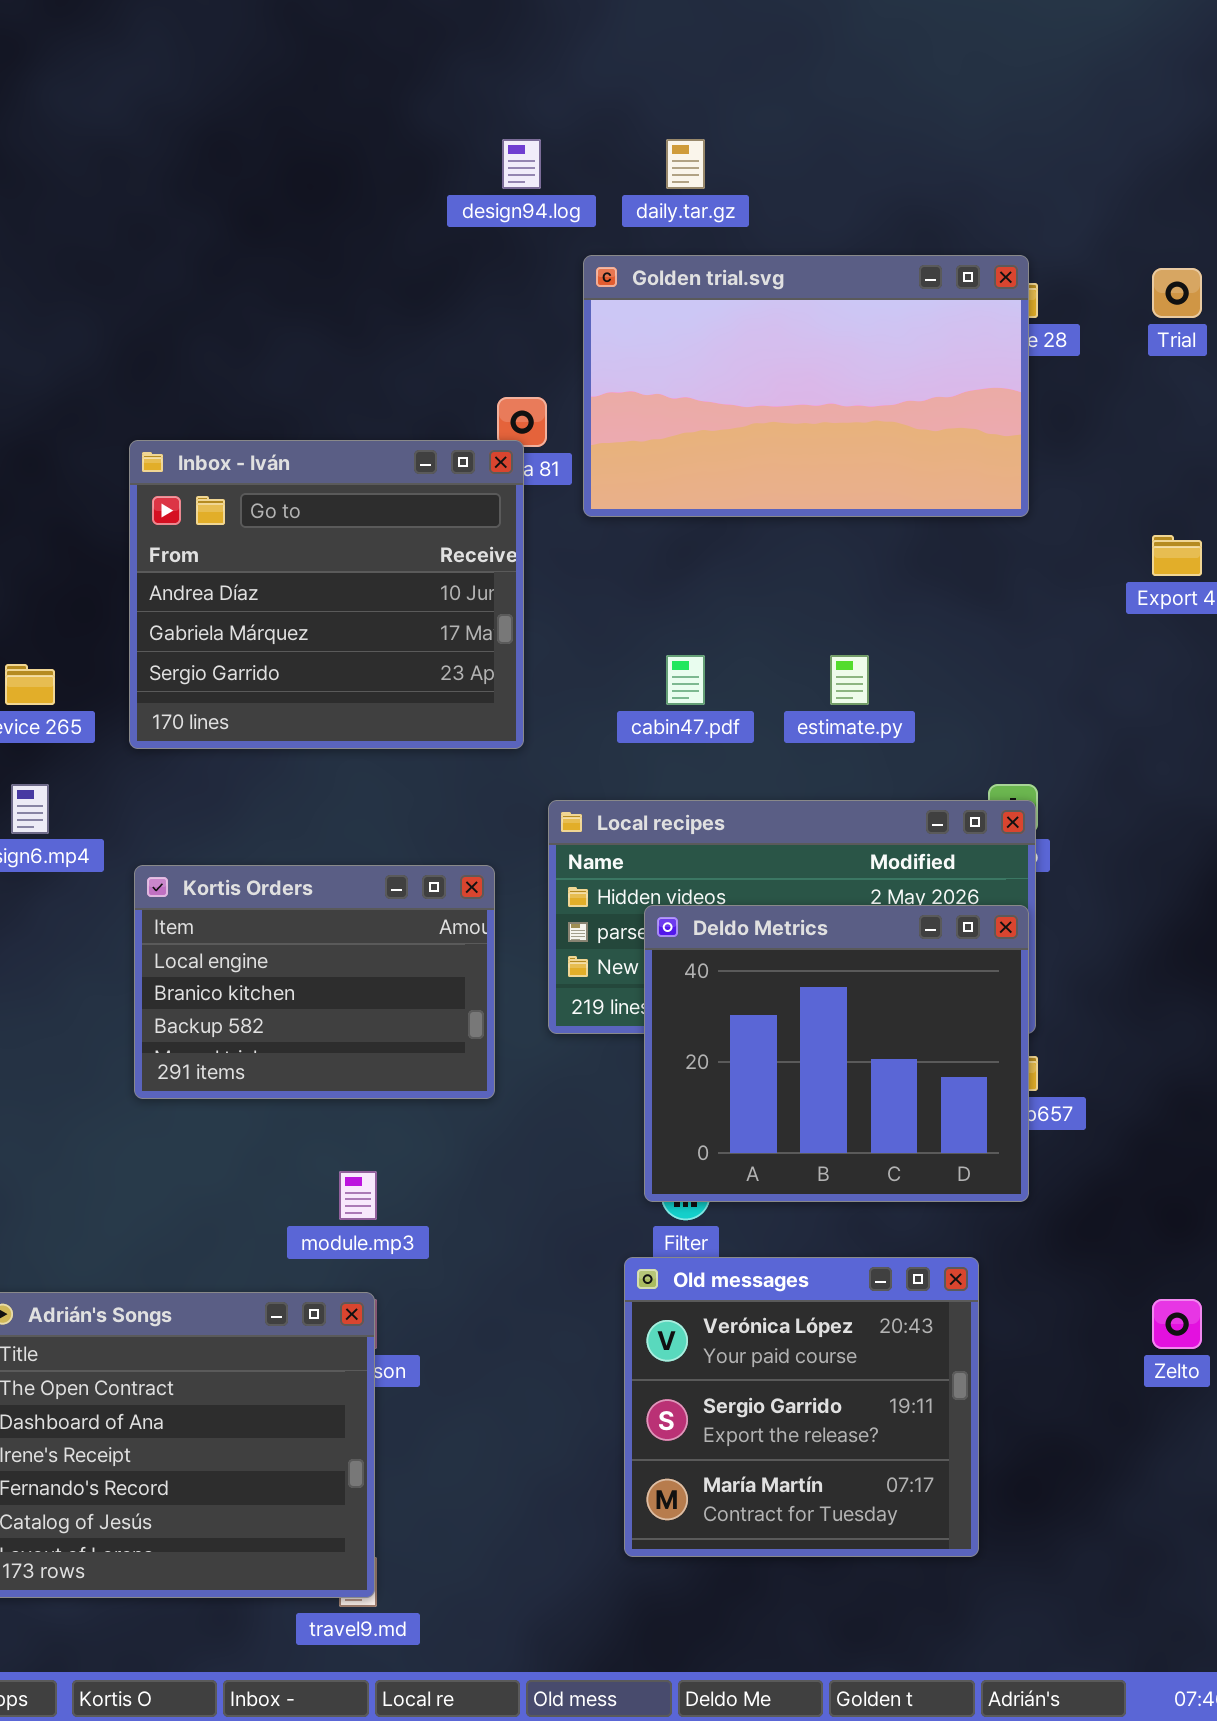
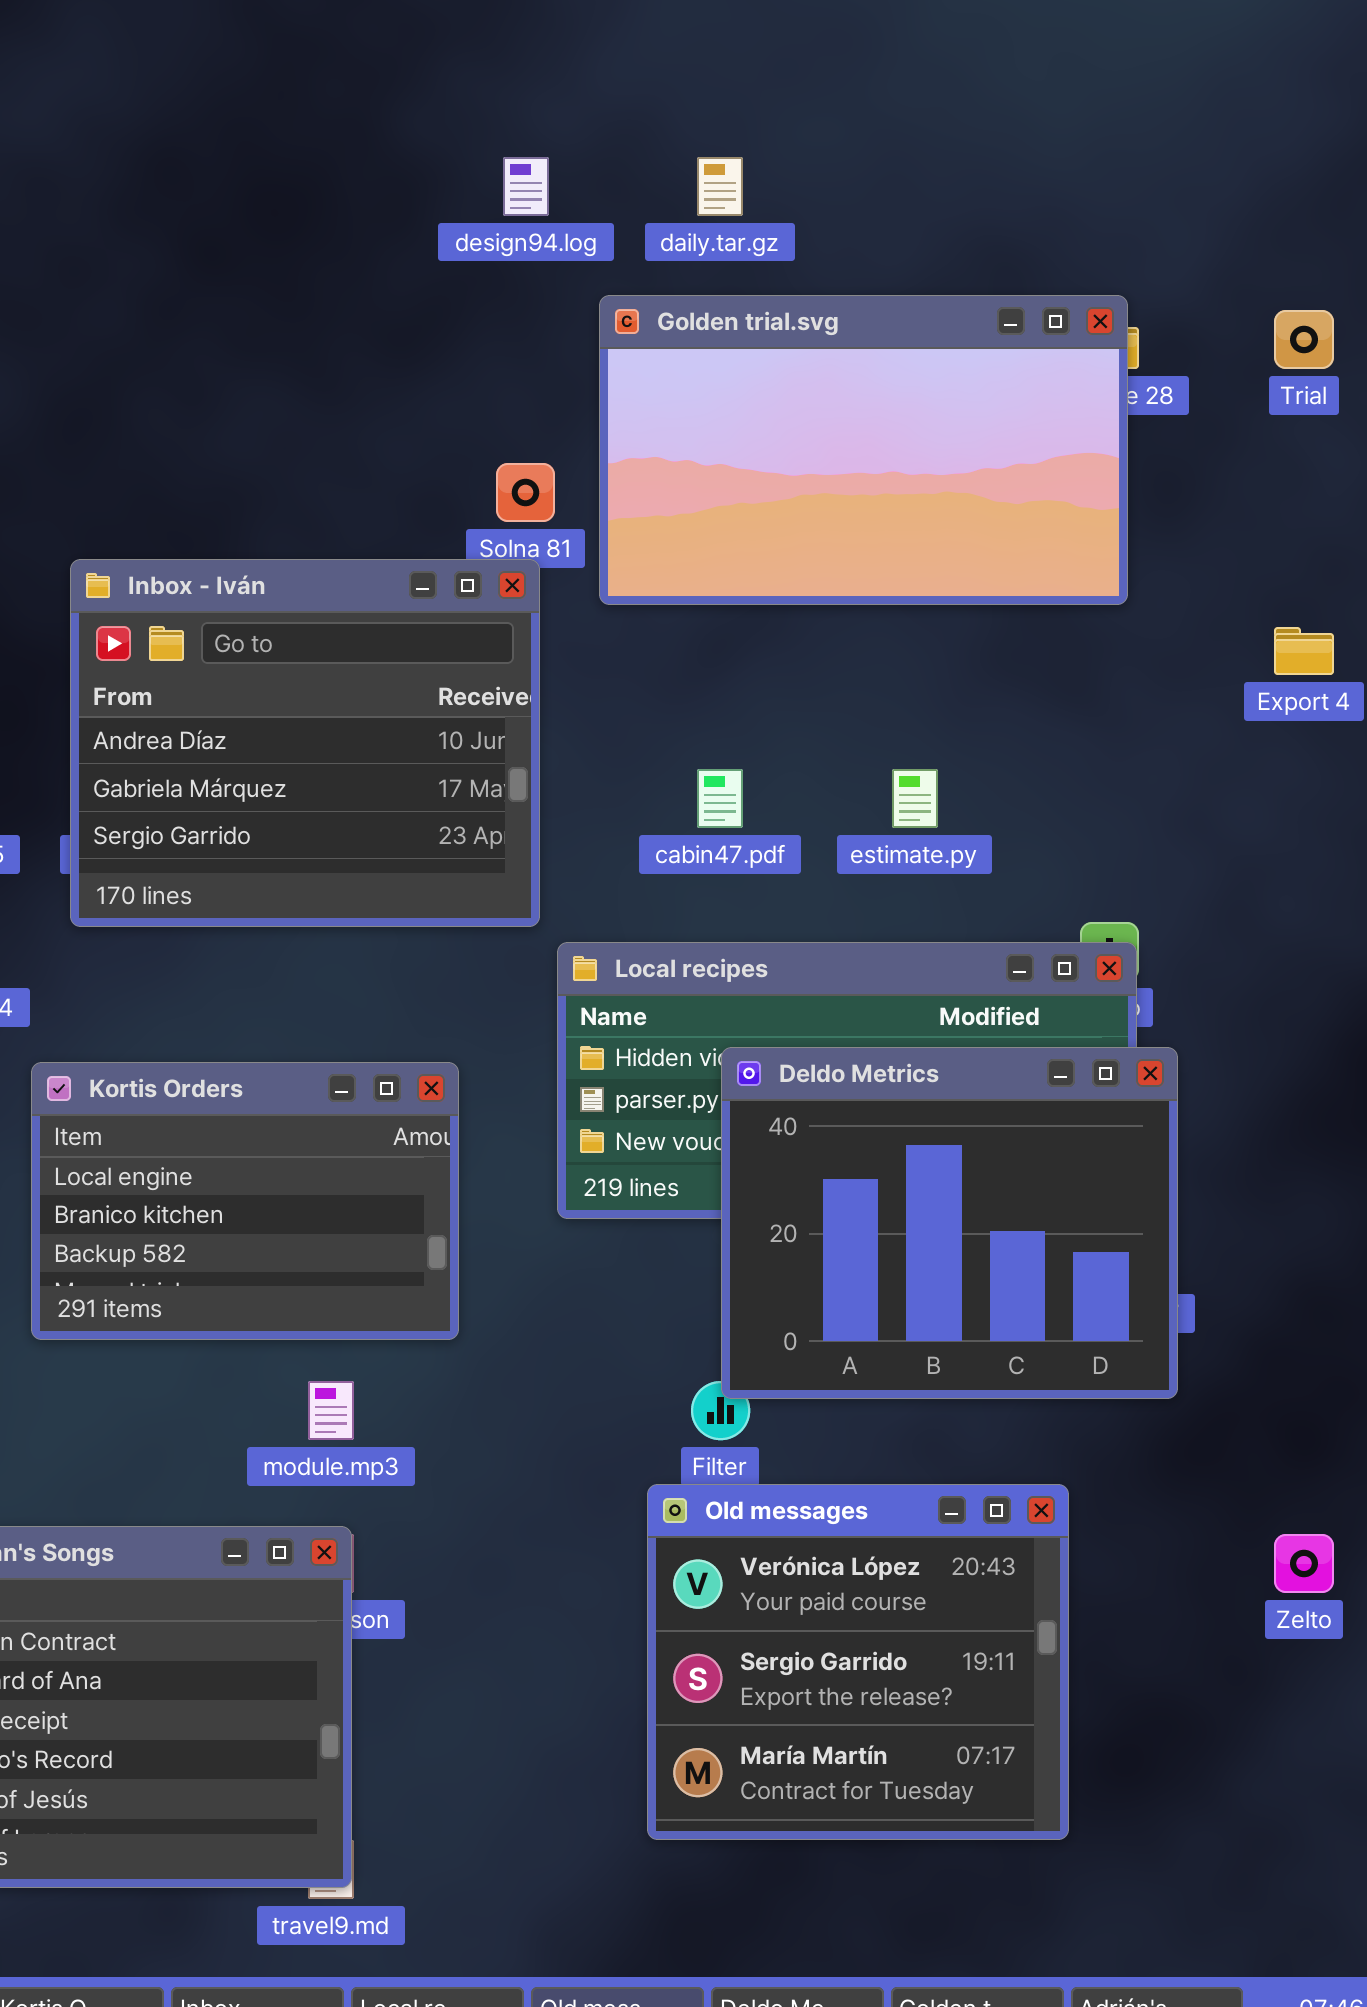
Inbox - Iván: [129,440,524,749] -> [70,559,540,927], moved
Kortis Orders: [134,865,495,1099] -> [31,1062,459,1340], moved
Deldo Metrics: [644,905,1029,1202] -> [721,1047,1178,1399], moved

